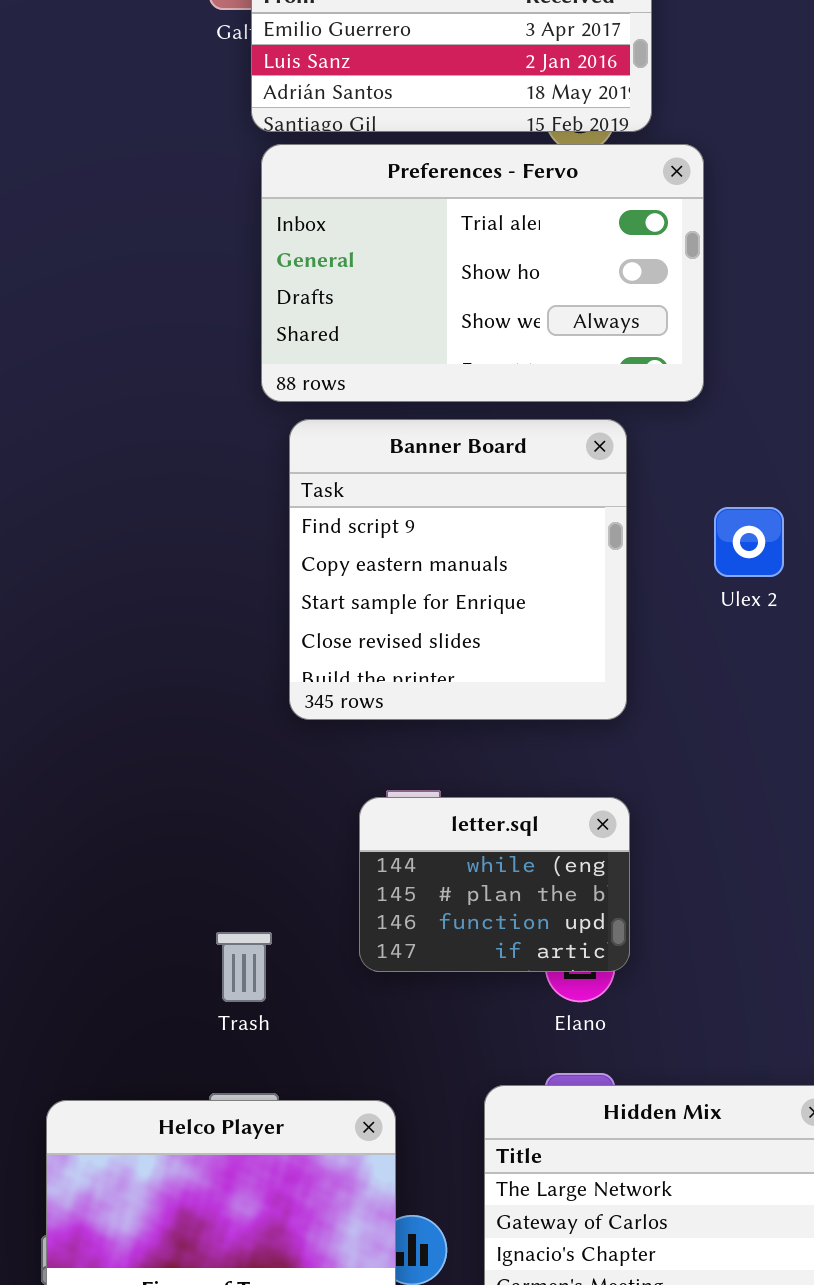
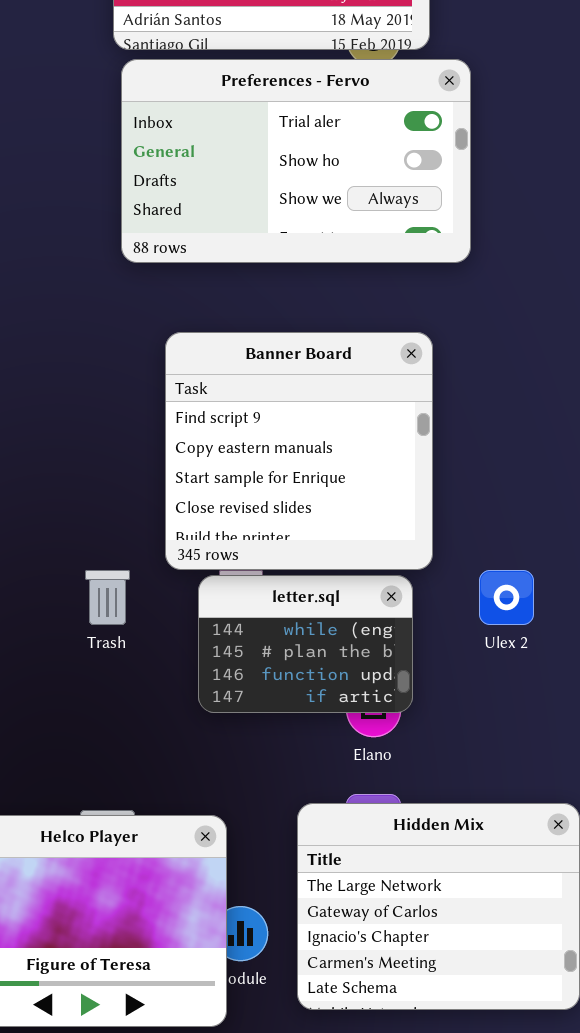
Banner Board: [289,419,627,720] -> [165,332,433,570], moved
Ulex 2: [714,507,784,577] -> [479,570,534,625], moved
Trash: [216,932,272,1002] -> [85,570,130,625], moved

